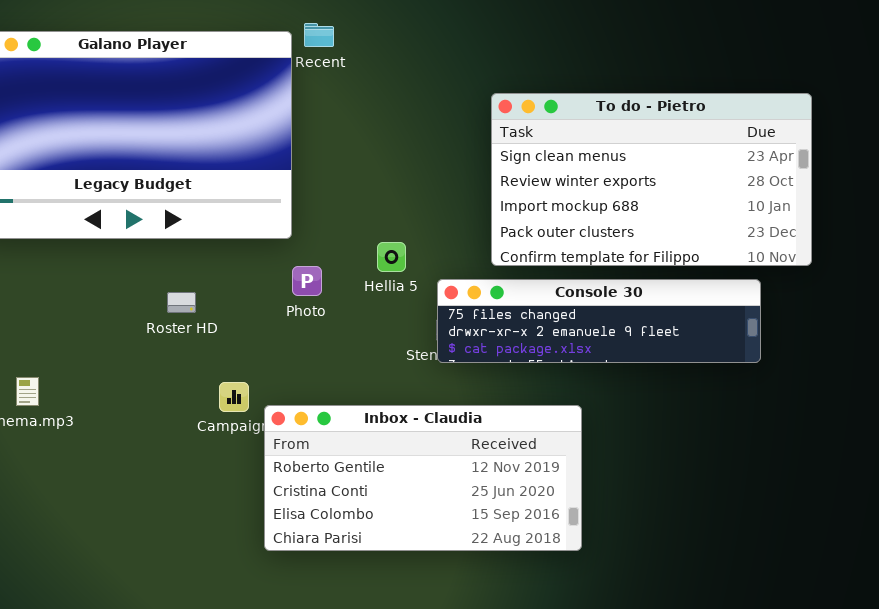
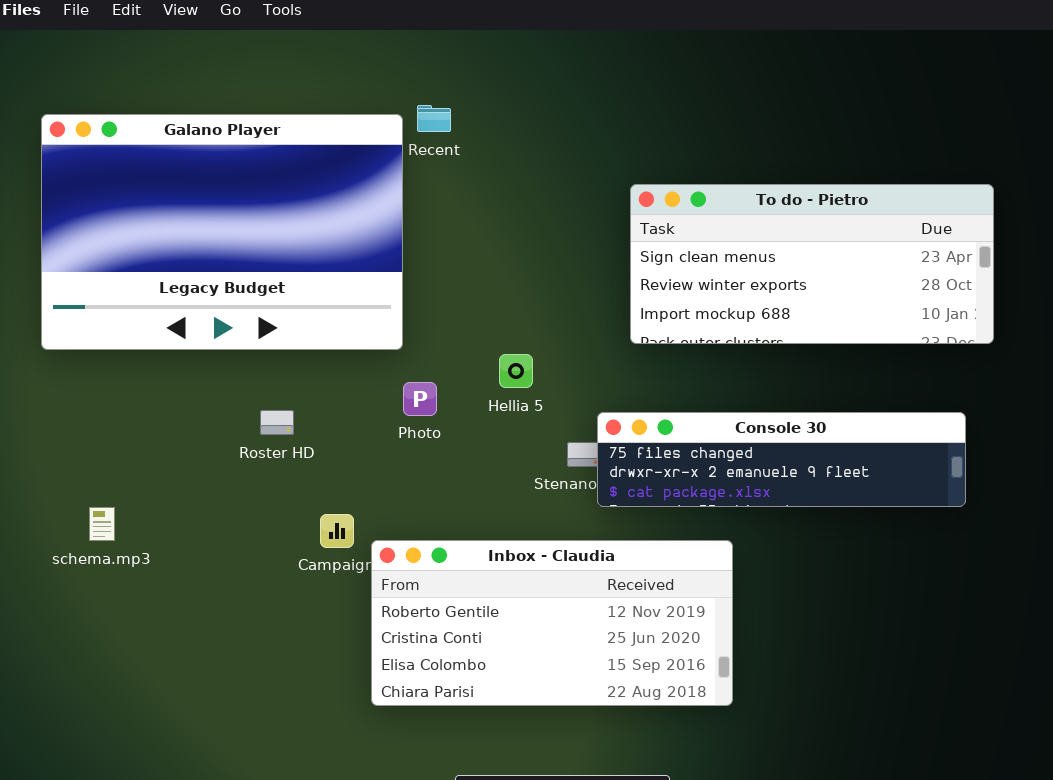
To do - Pietro: [491,93,812,266] -> [630,184,994,344], resized
Console 30: [437,279,761,363] -> [597,412,966,507], moved

